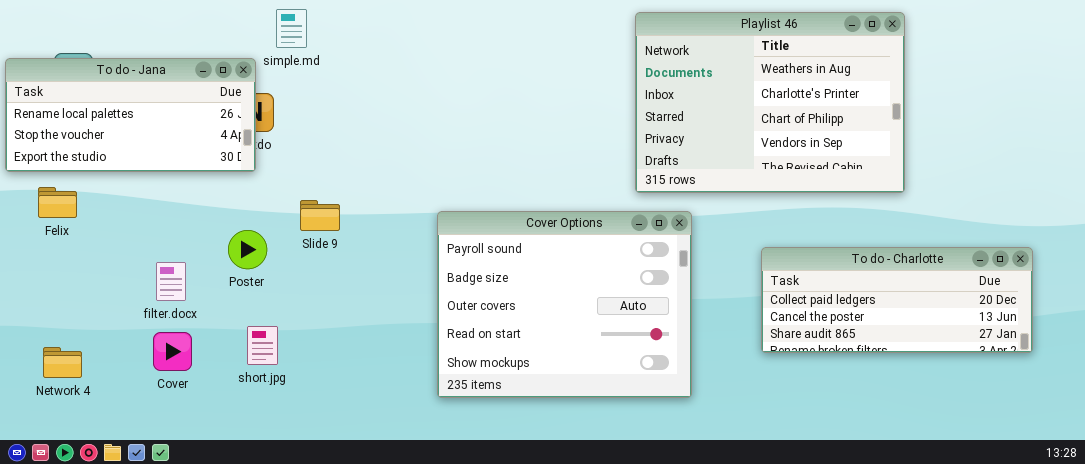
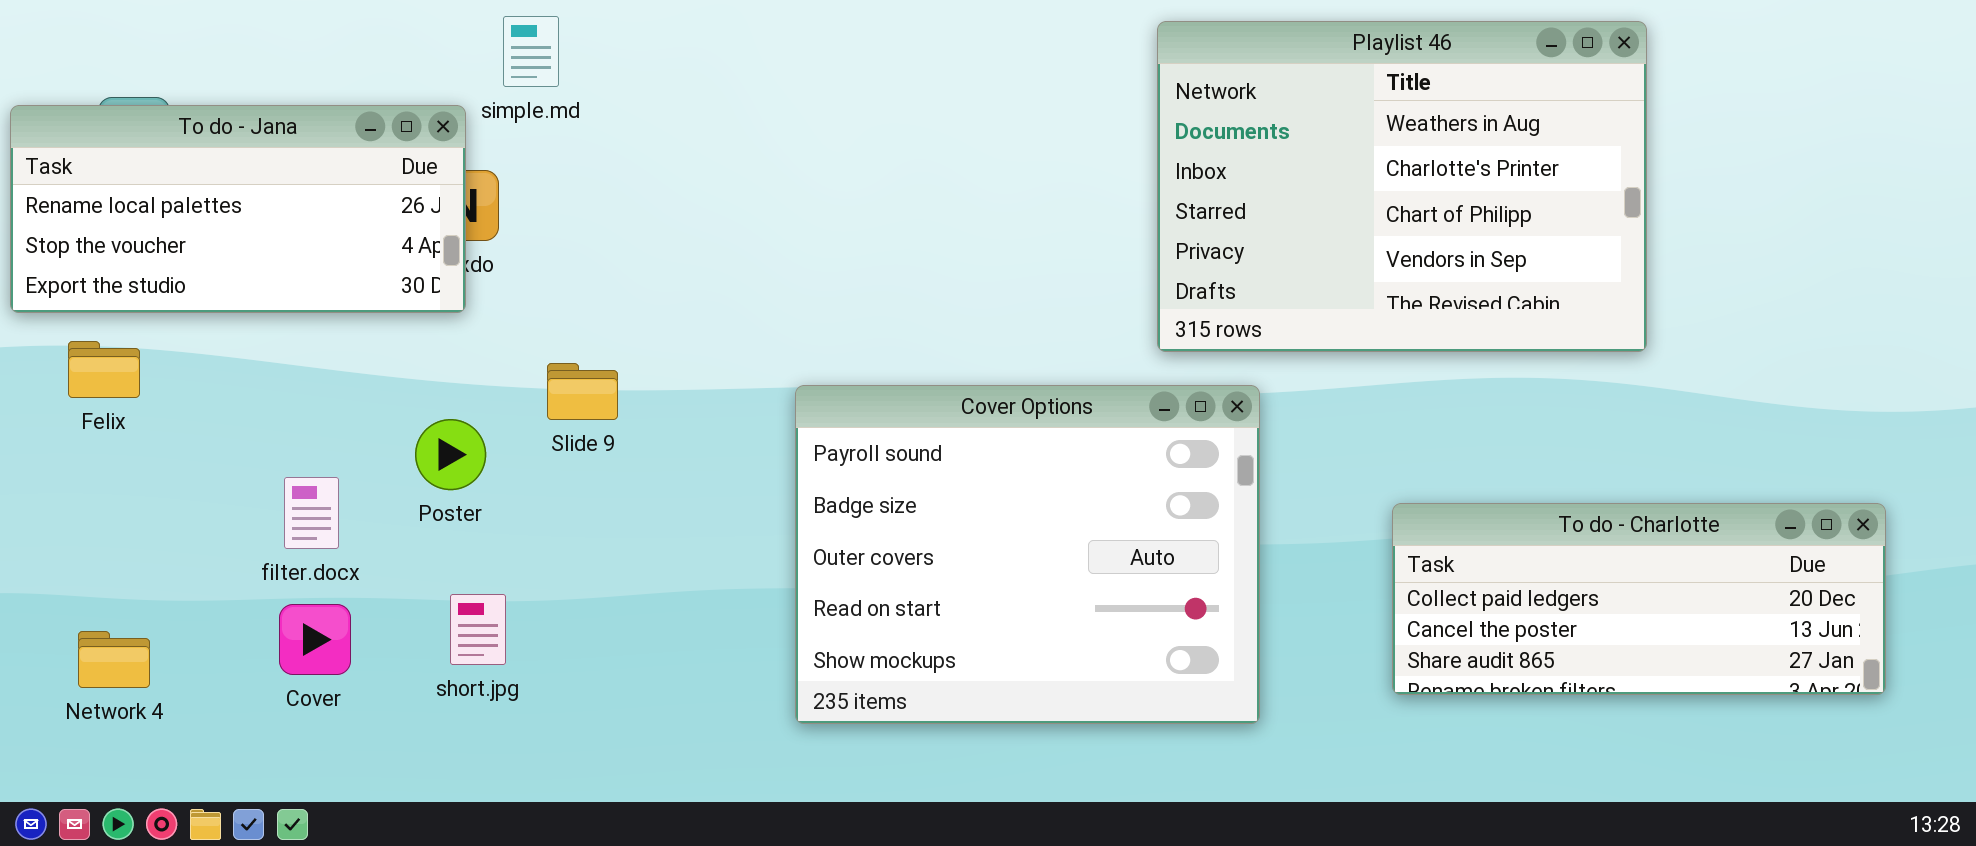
To do - Charlotte: [761,247,1033,353] -> [1392,503,1886,695], moved

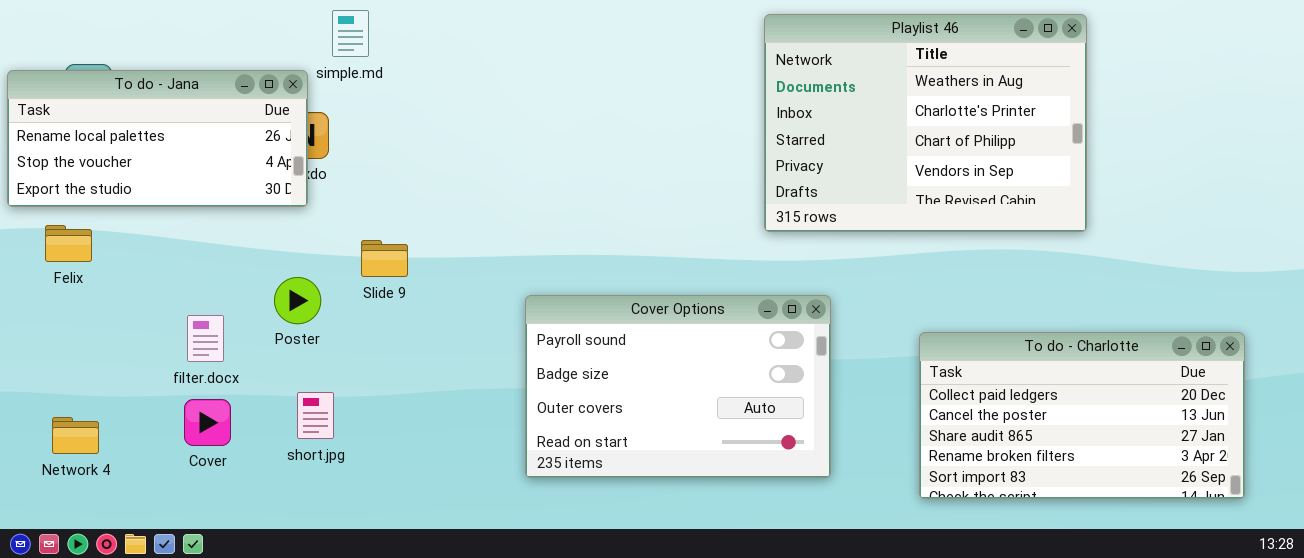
Cover Options: [795,385,1260,724] -> [525,295,831,478], resized
To do - Charlotte: [1392,503,1886,695] -> [919,332,1245,499], resized

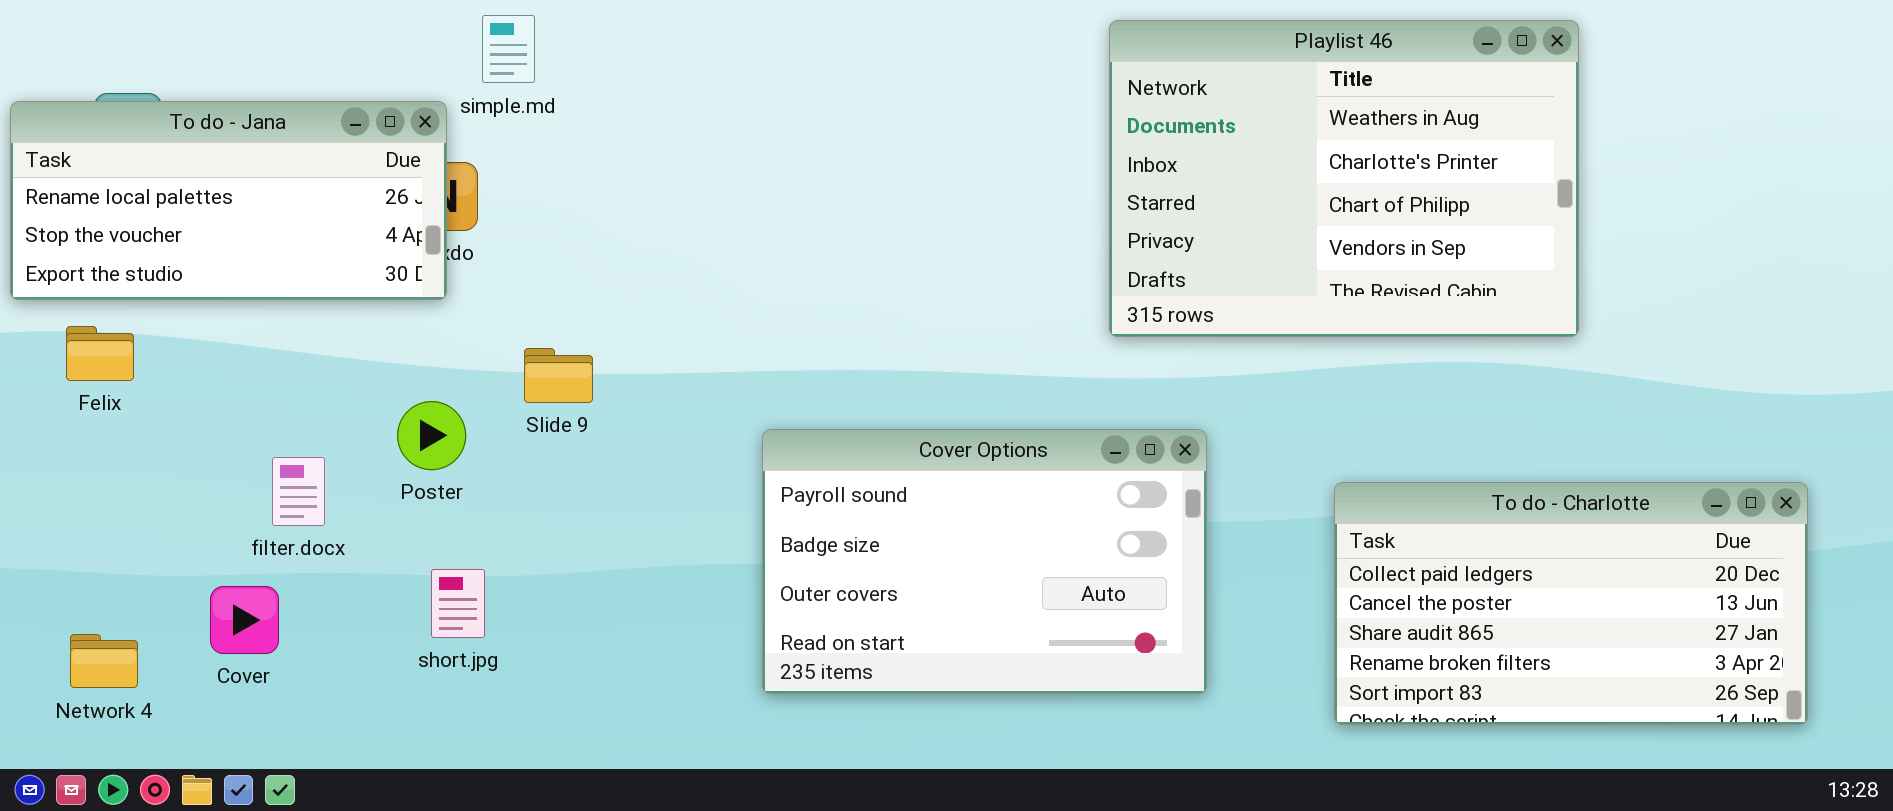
Cover: [184,399,231,446] -> [210,586,279,654], moved
Network 4: [52,417,99,454] -> [70,634,138,688], moved

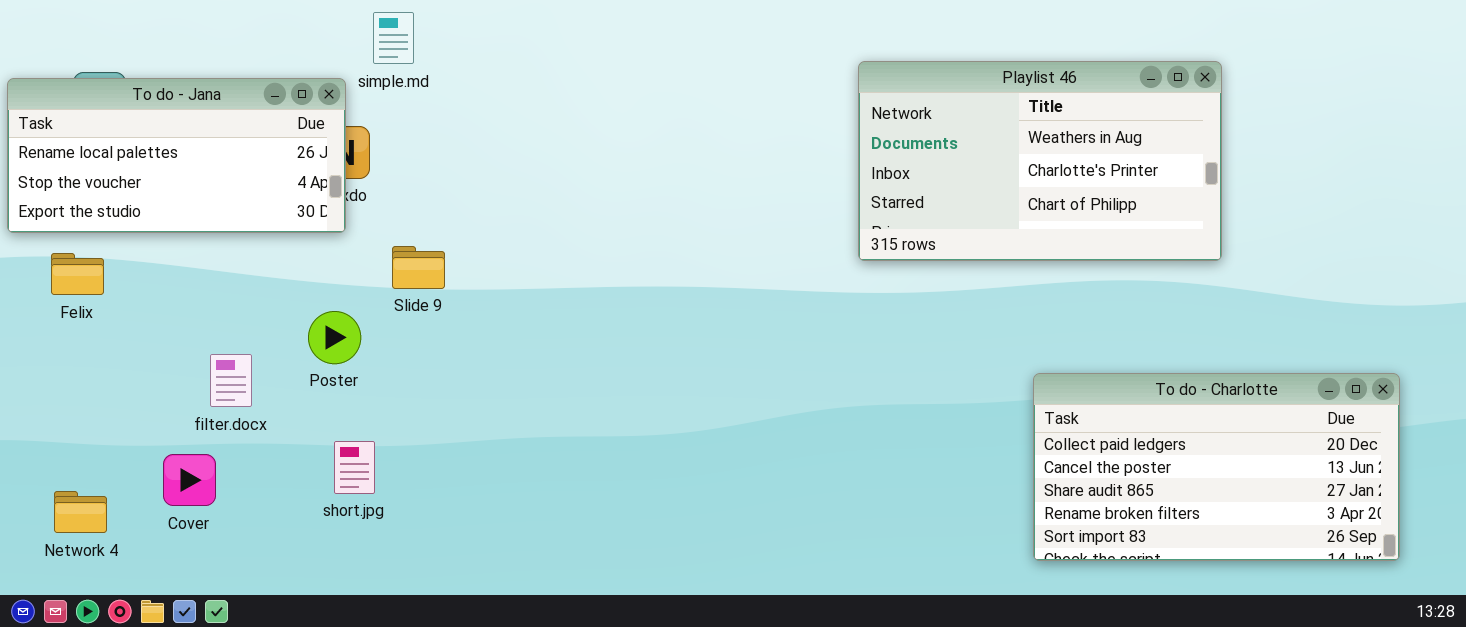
Playlist 46: [1109,20,1579,337] -> [858,61,1222,261], resized
Slide 9: [524,348,593,403] -> [392,246,445,289], moved
Cover Options: [762,429,1207,694] -> none, closed

